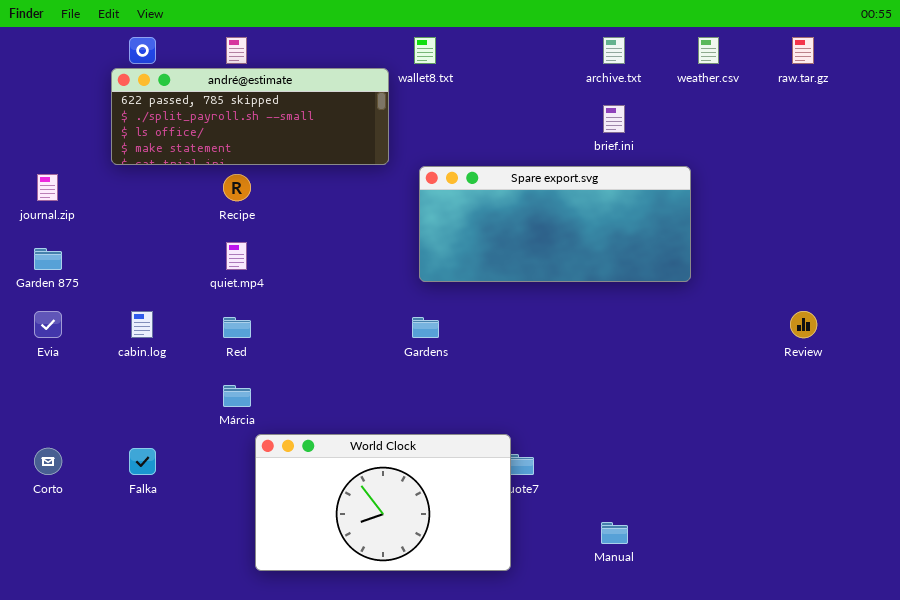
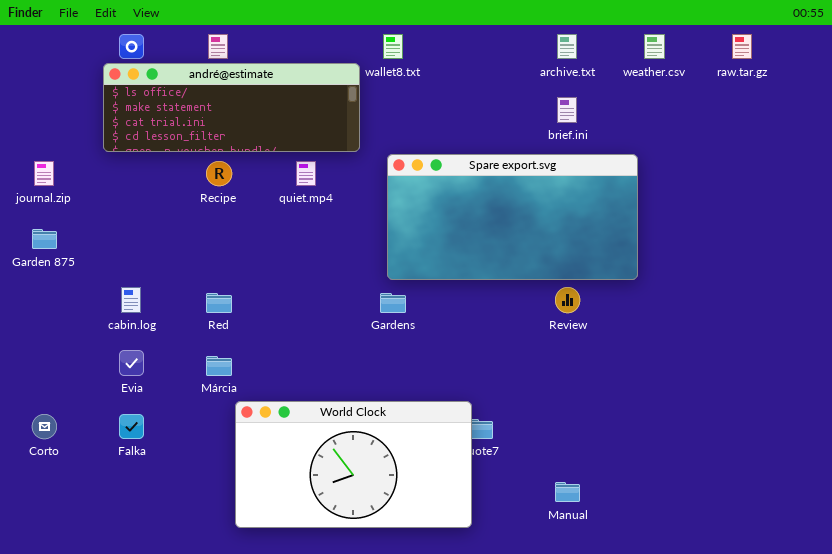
andré@estimate: [111,68,389,165] -> [103,63,360,152], scrolled down 2 rows
Spare export.svg: [419,166,691,282] -> [387,154,638,280], resized
quiet.mp4: [226,242,247,270] -> [296,161,316,186], moved
Evia: [34,311,62,338] -> [119,350,144,376], moved
Review: [790,311,817,338] -> [555,287,580,313], moved

